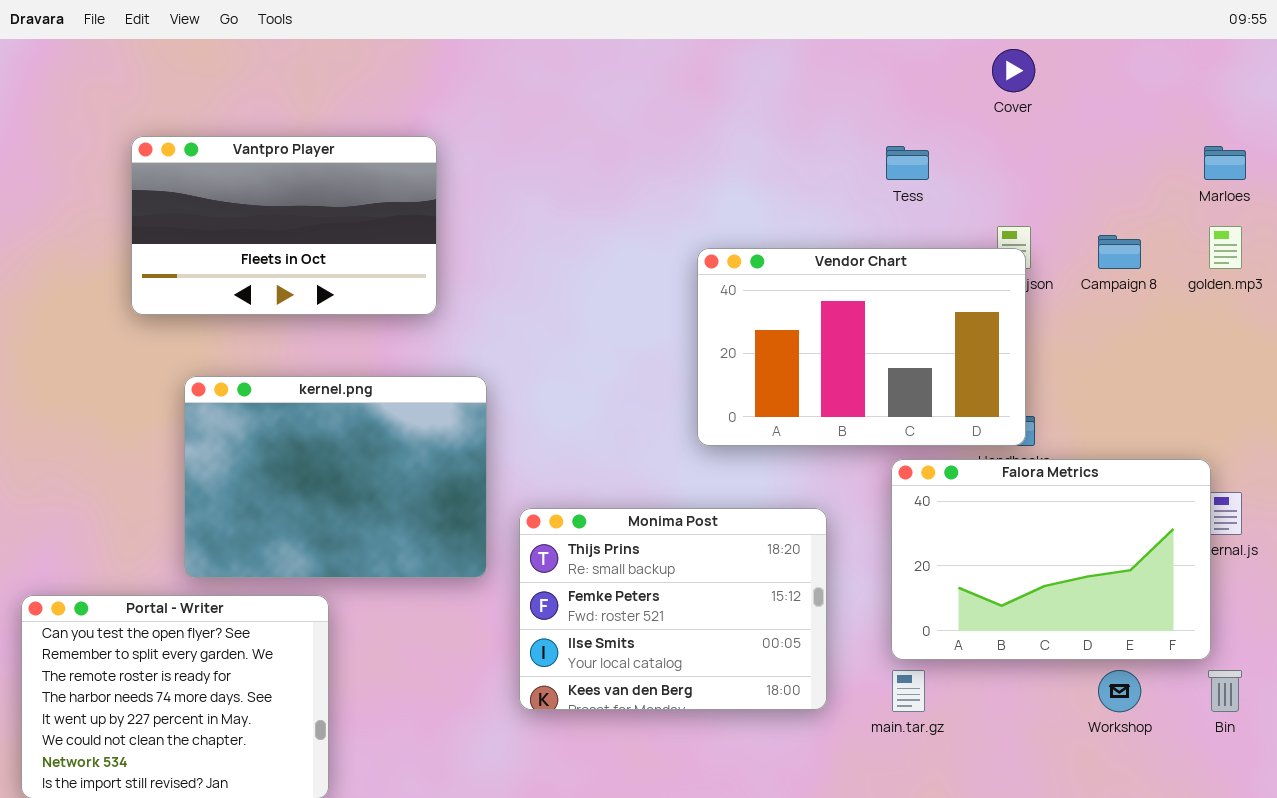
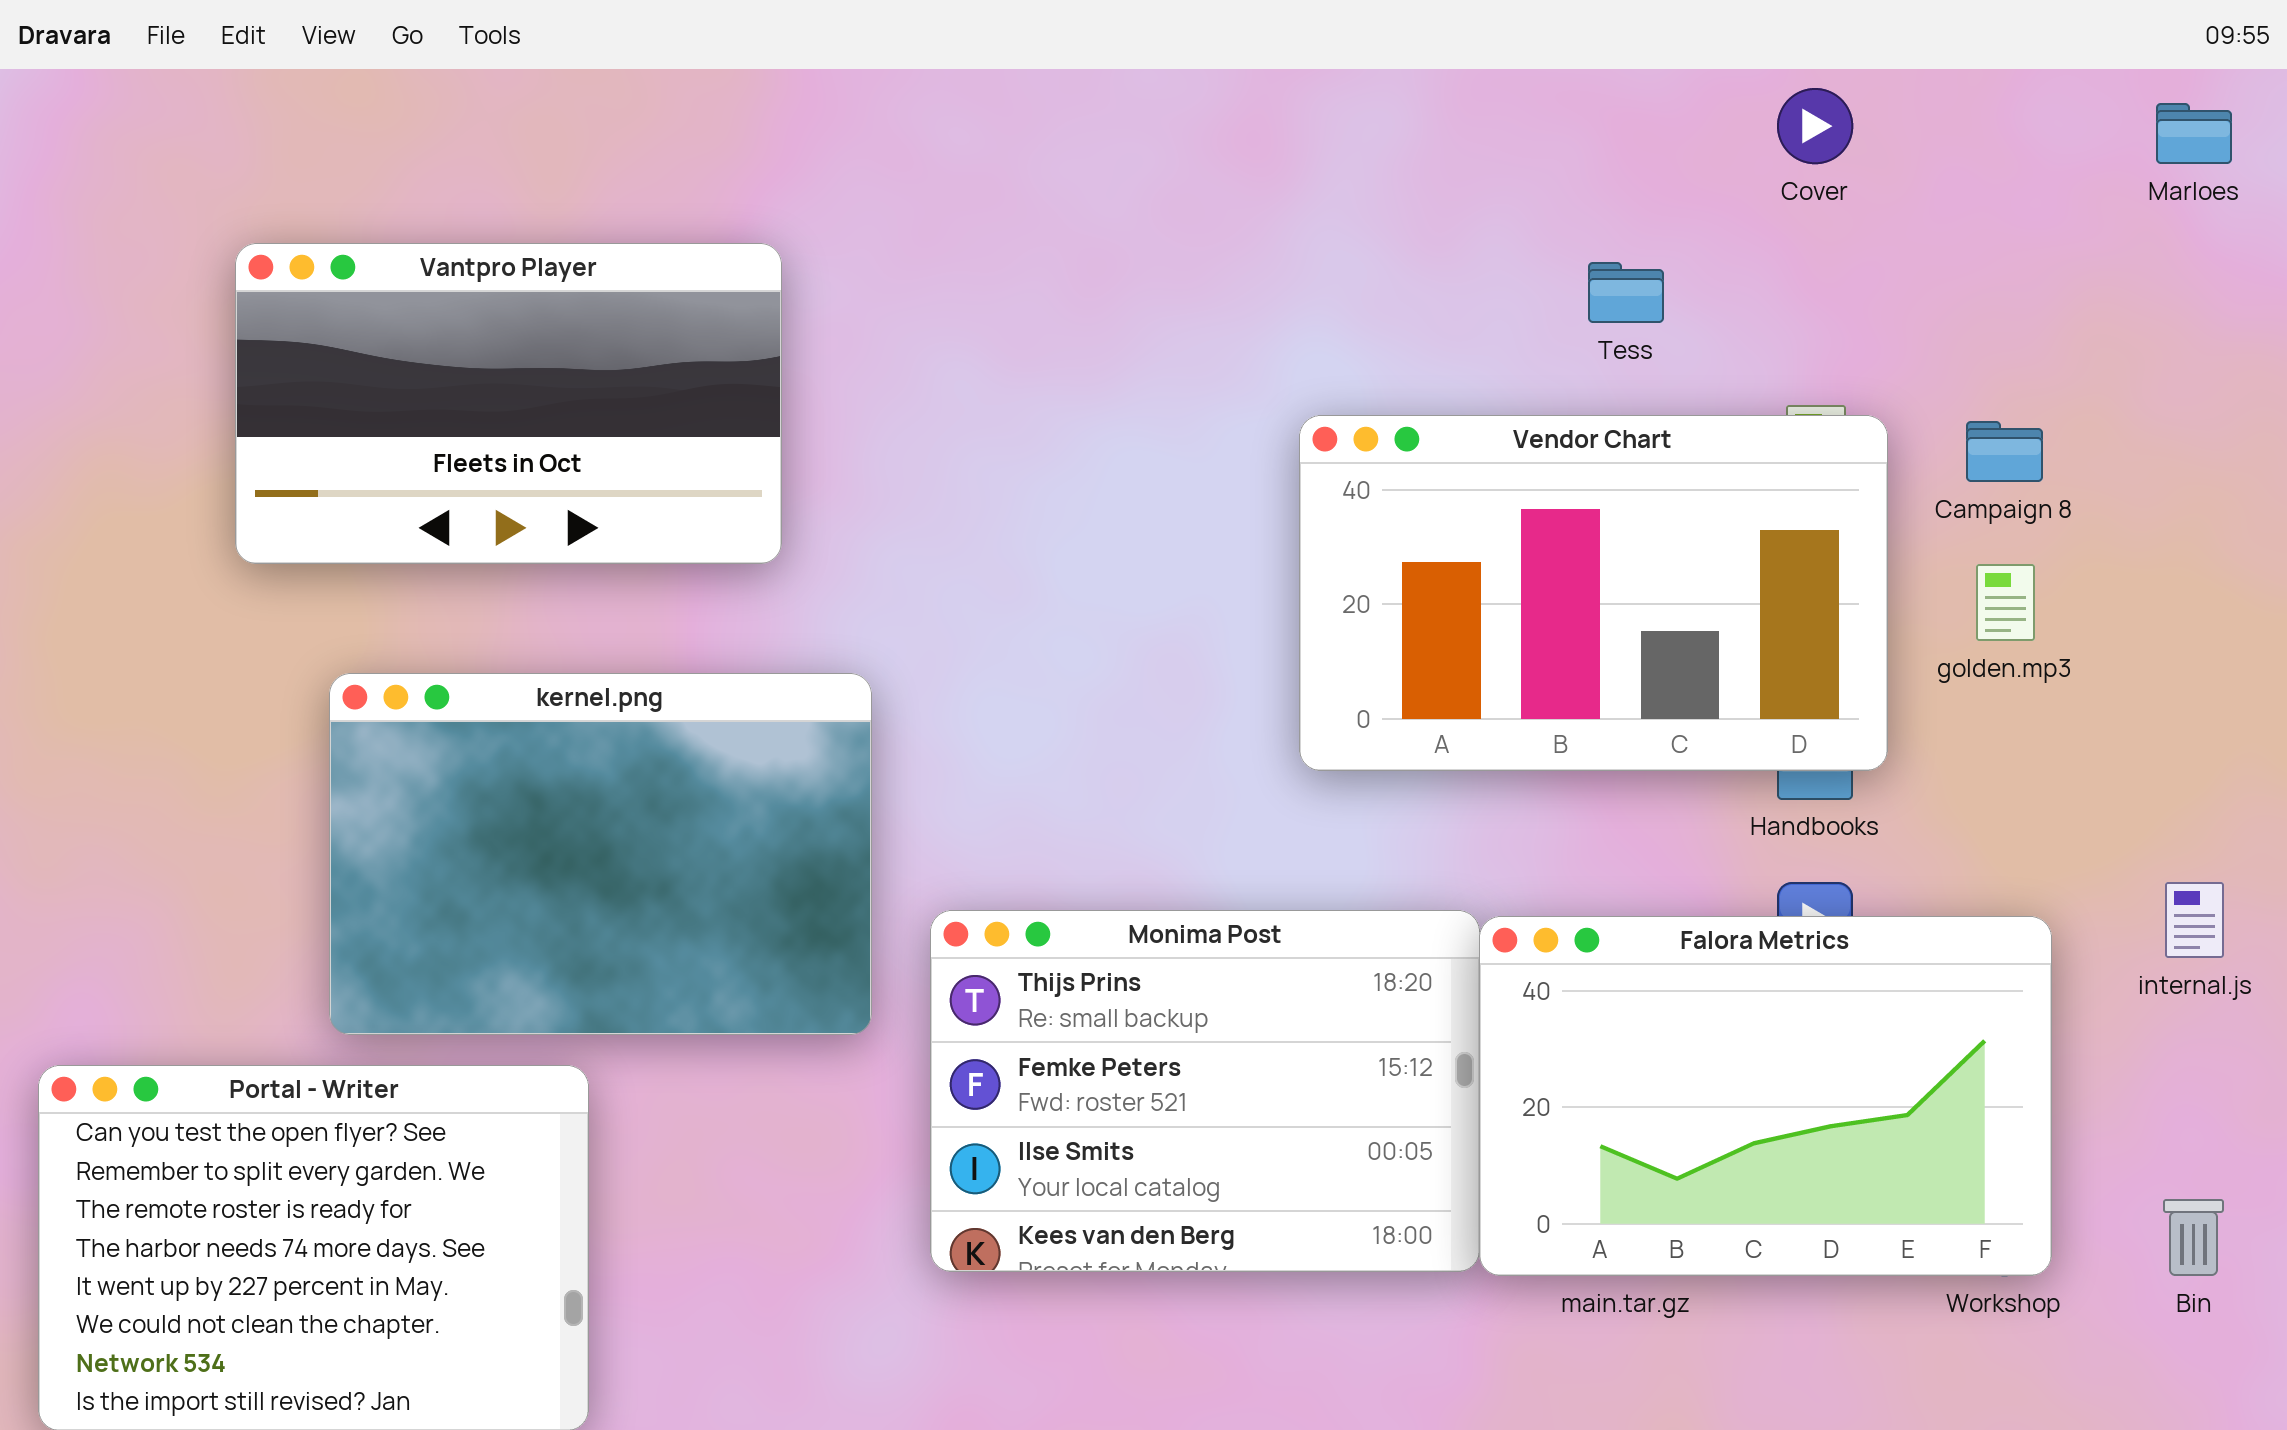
Marloes: [1204,146,1246,180] -> [2156,103,2232,164], moved
golden.mp3: [1209,226,1242,269] -> [1976,564,2035,641], moved
Vendor Chart: [697,248,1026,446] -> [1299,415,1888,771], moved
Falora Metrics: [891,459,1211,660] -> [1479,916,2052,1276], moved

